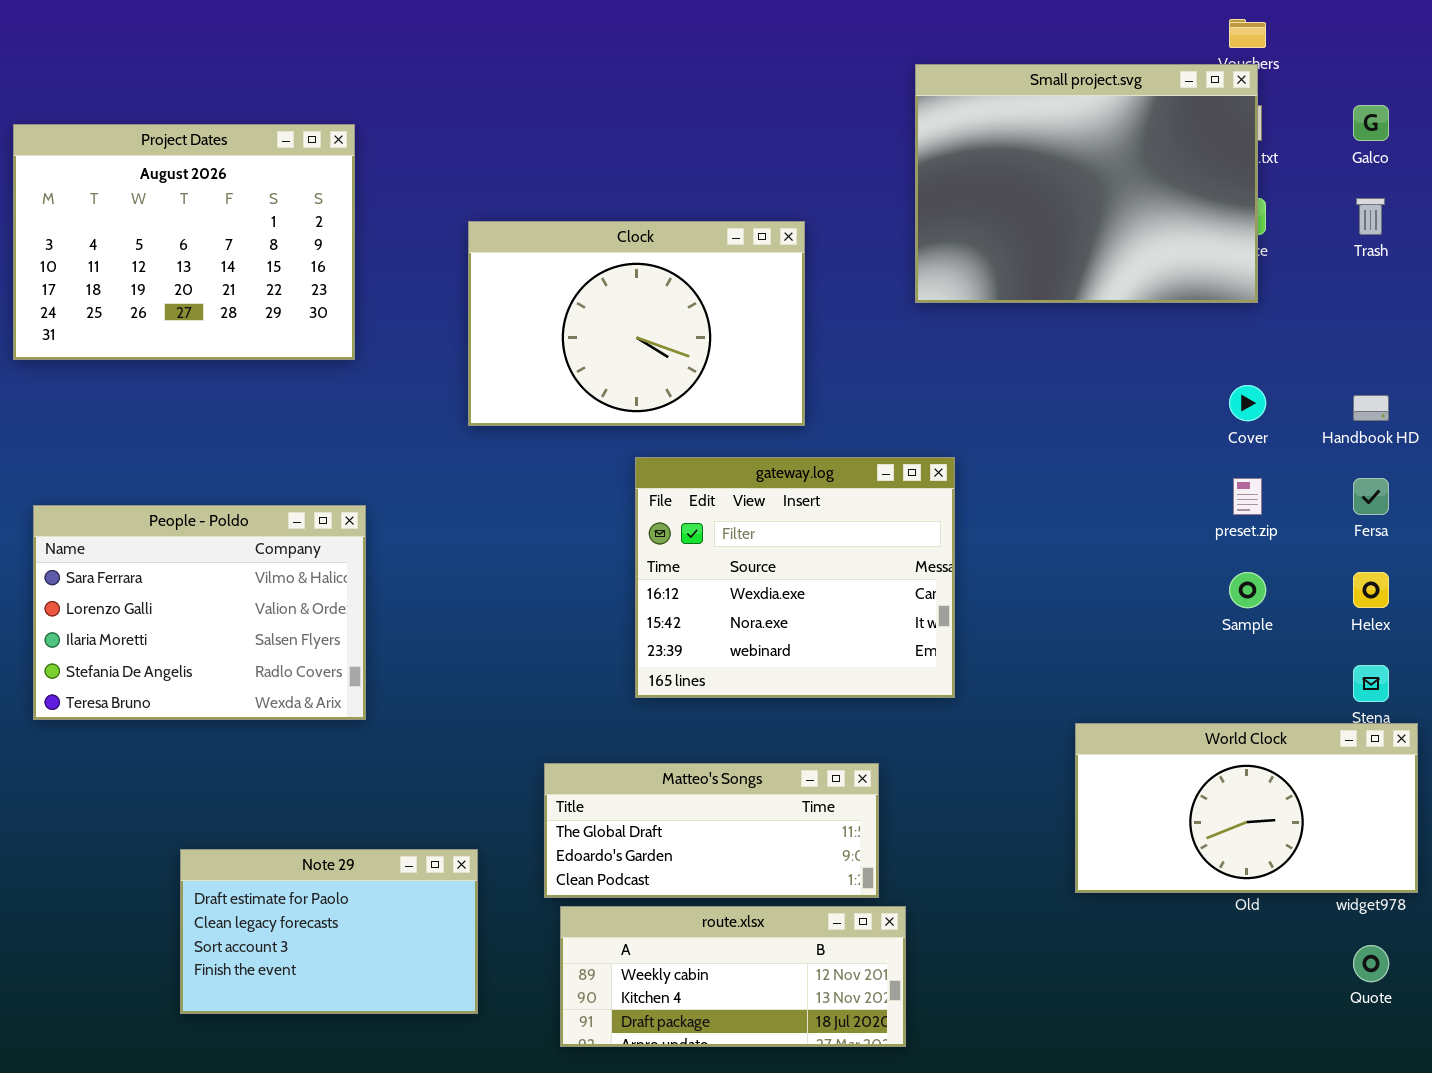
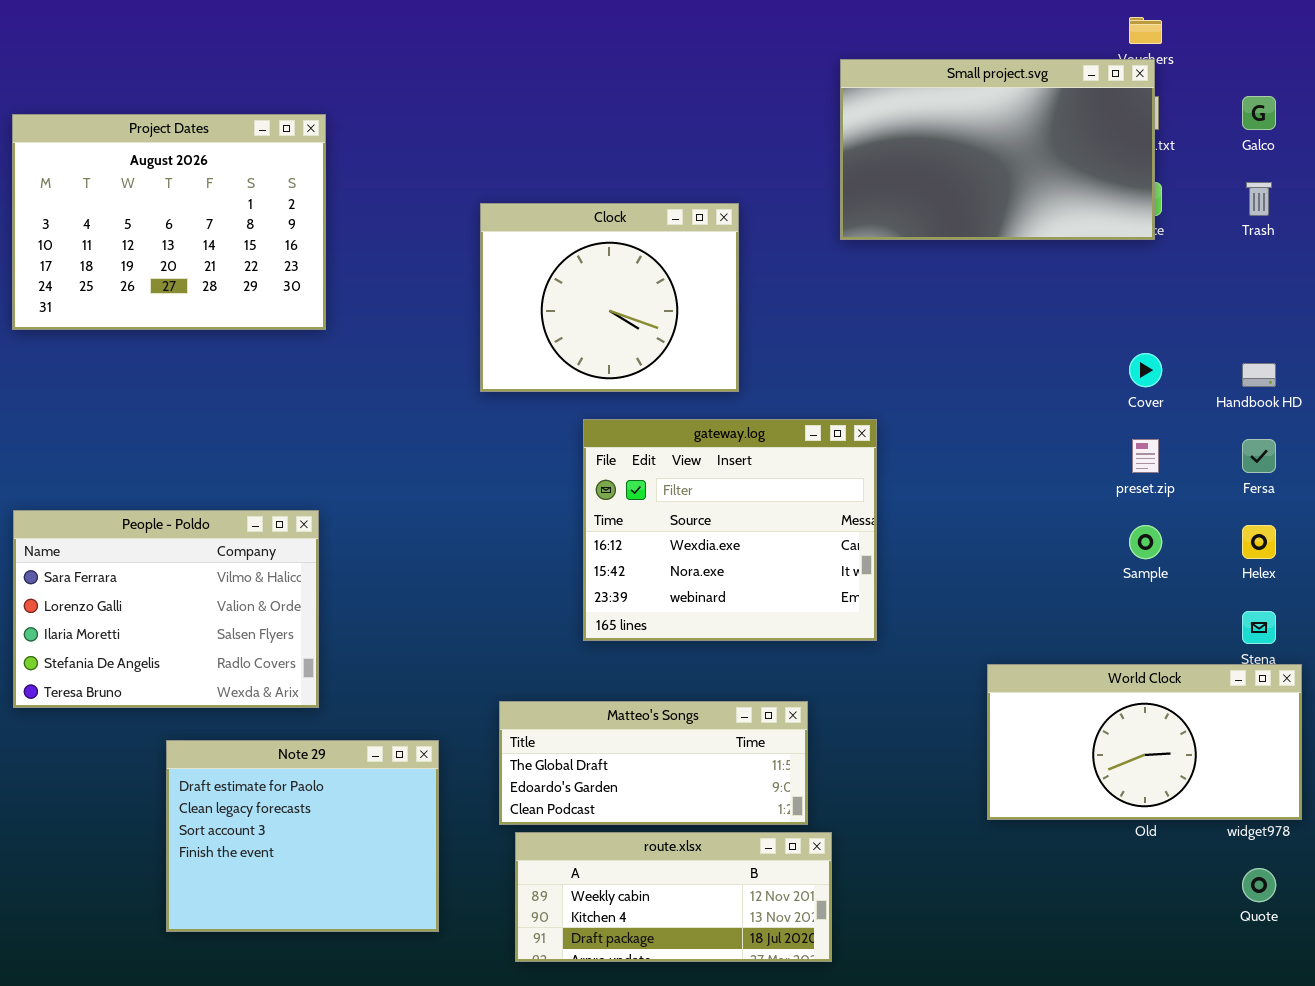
Small project.svg: [915,64,1258,303] -> [840,59,1155,240], resized
Clock: [468,221,805,426] -> [480,203,739,392], resized
People - Poldo: [33,505,366,720] -> [13,510,319,708], moved
Note 29: [180,849,478,1014] -> [166,740,439,932], resized

